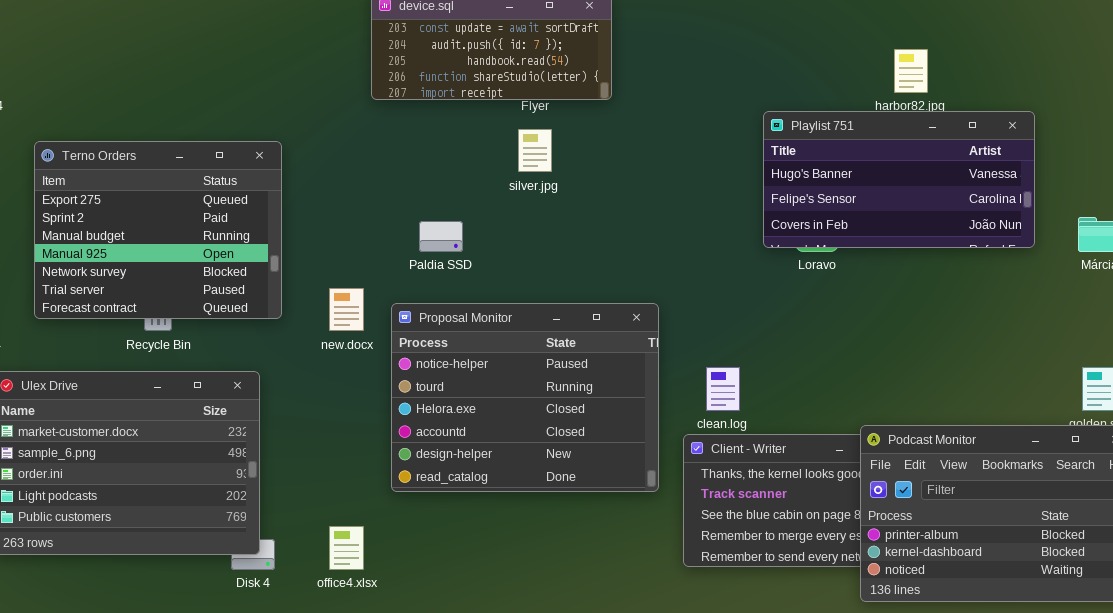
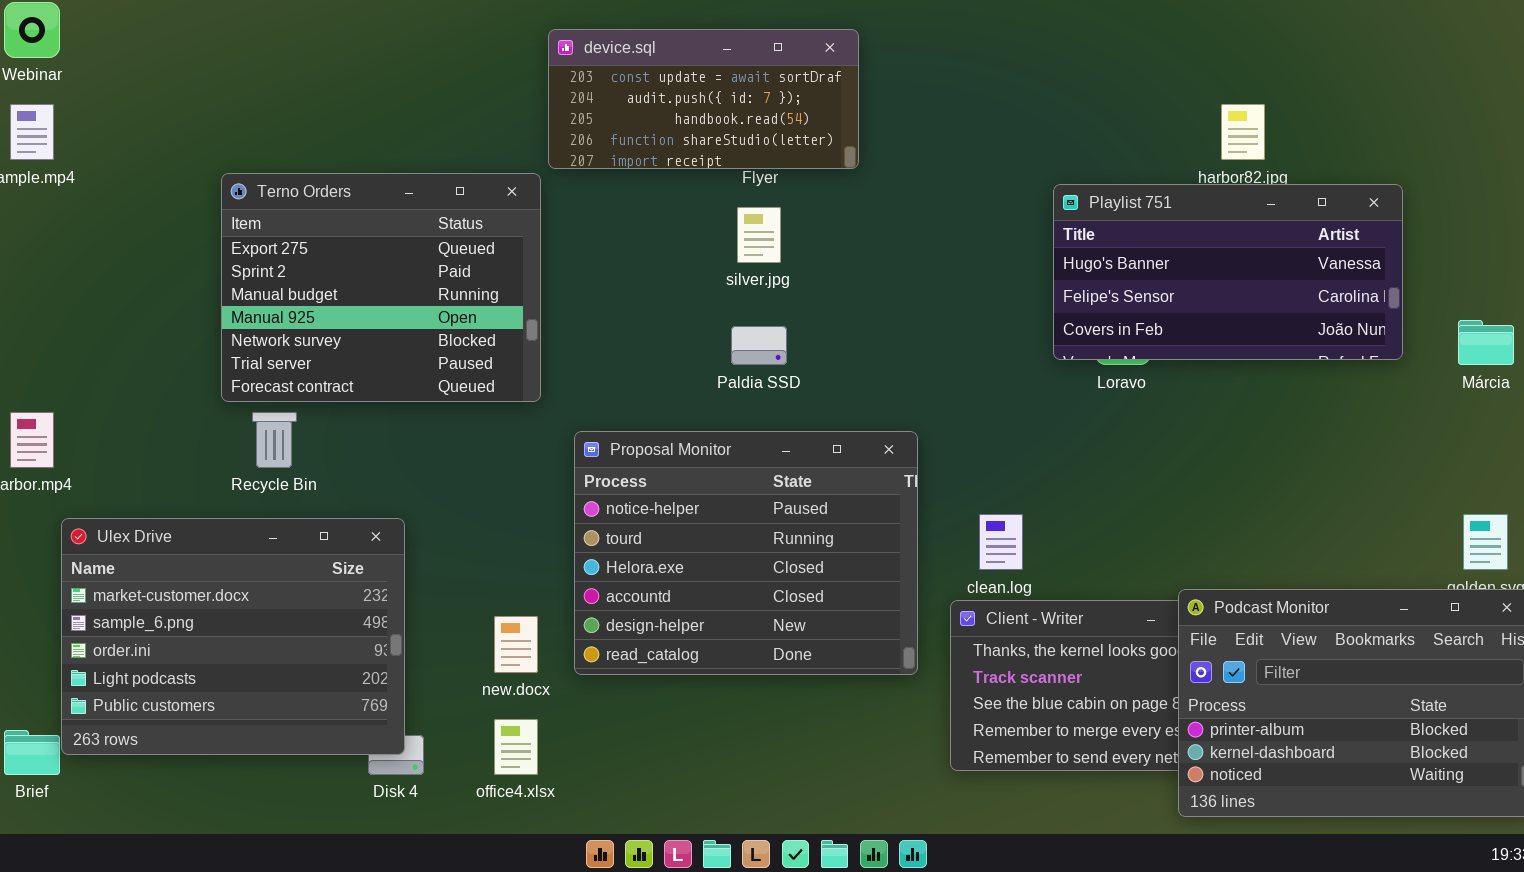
Terno Orders: [34,141,282,319] -> [221,173,541,402], moved
Paldia SSD: [419,221,463,252] -> [731,326,787,365], moved
new.docx: [329,288,364,331] -> [494,616,538,673], moved

